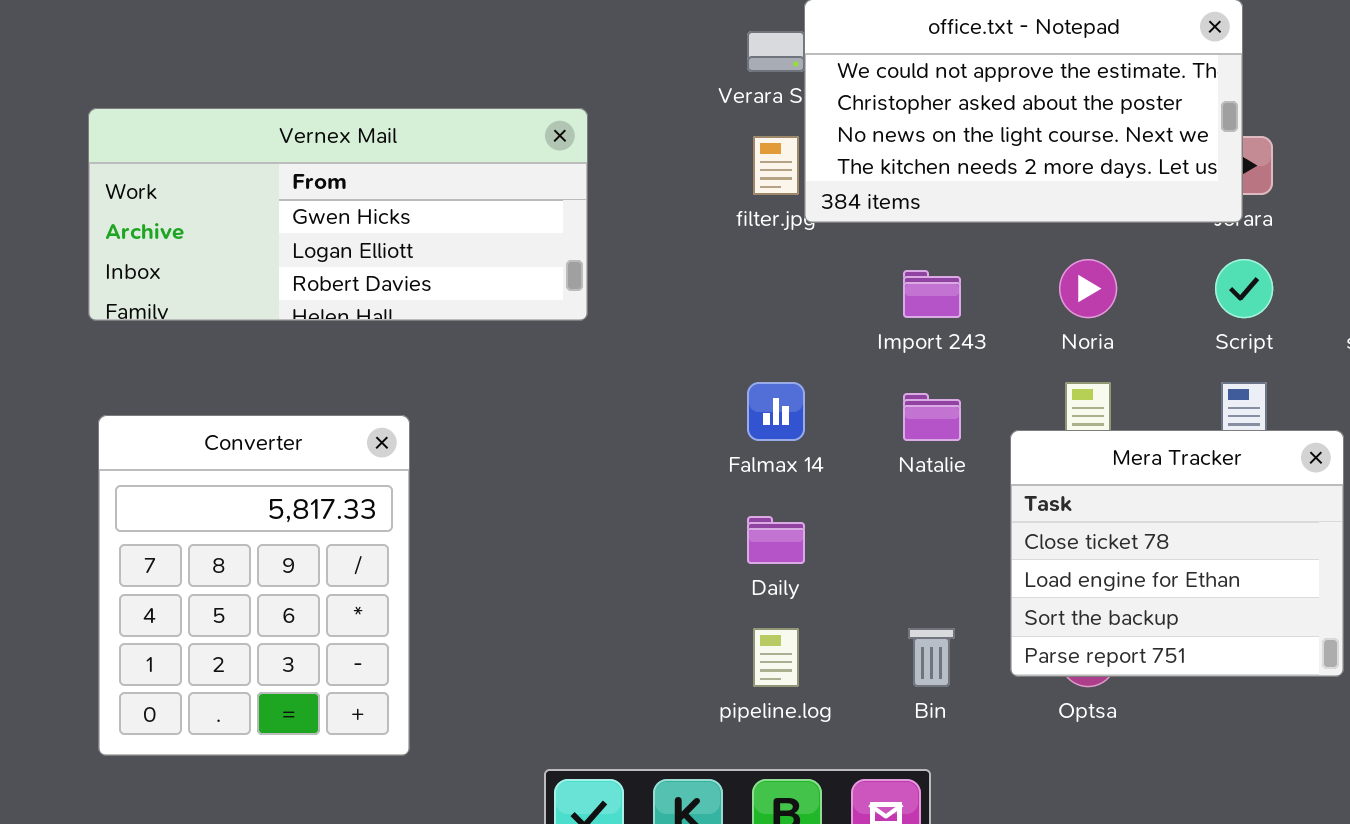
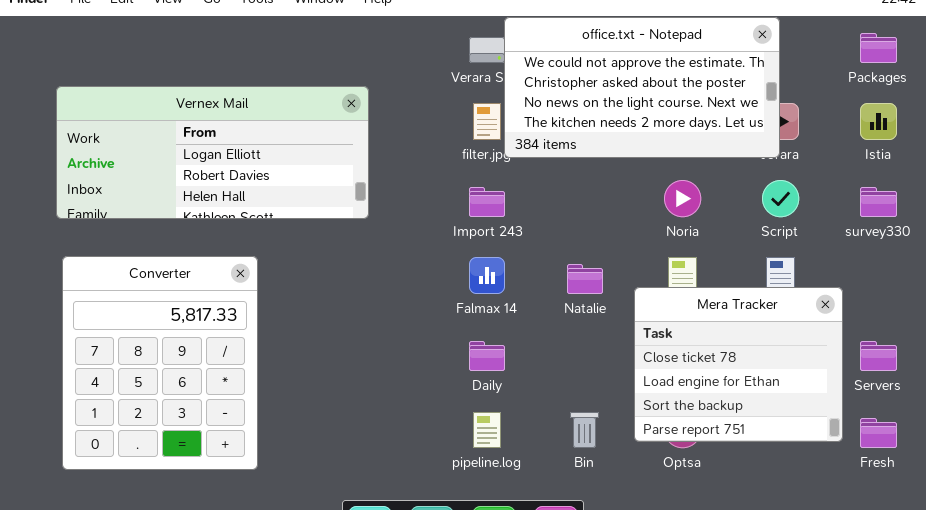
Vernex Mail: [88,108,588,321] -> [56,86,369,219], scrolled down 1 row
Import 243: [903,270,961,318] -> [469,187,505,217], moved
Converter: [98,415,410,756] -> [62,256,258,470], moved

